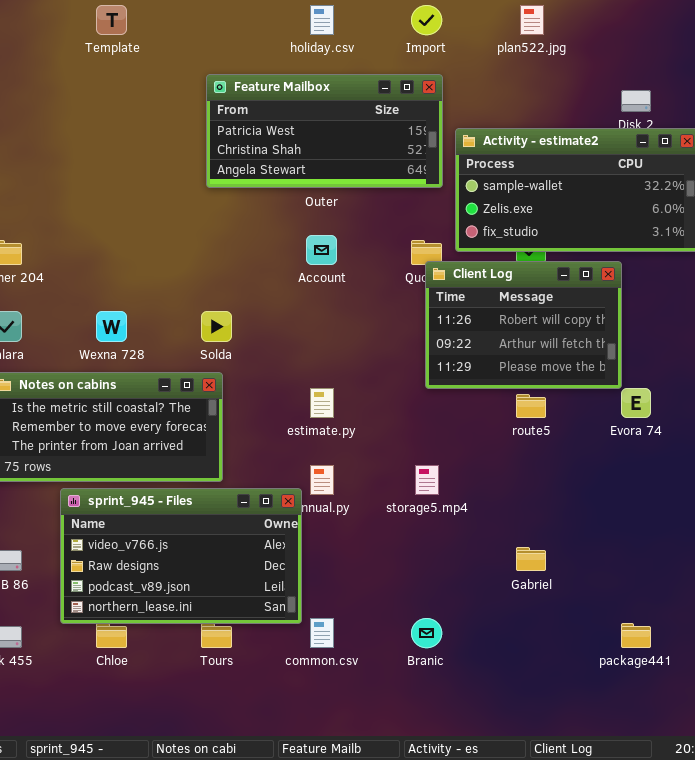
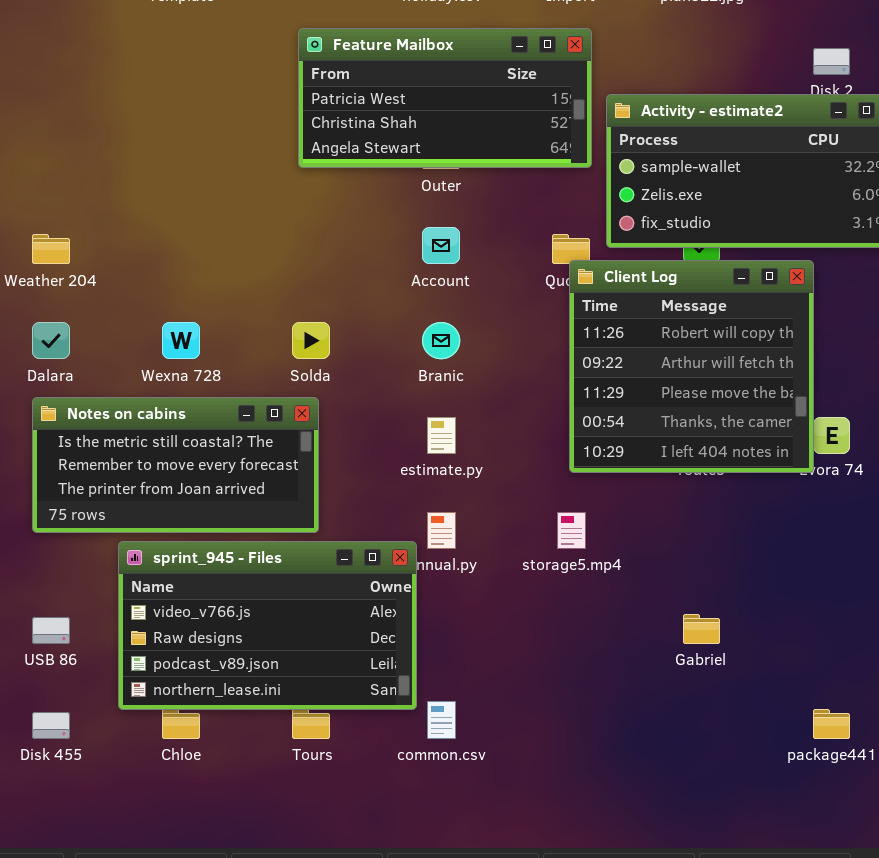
Client Log: [425,261,622,389] -> [569,260,814,473], resized
Branic: [411,618,442,648] -> [422,322,460,359], moved

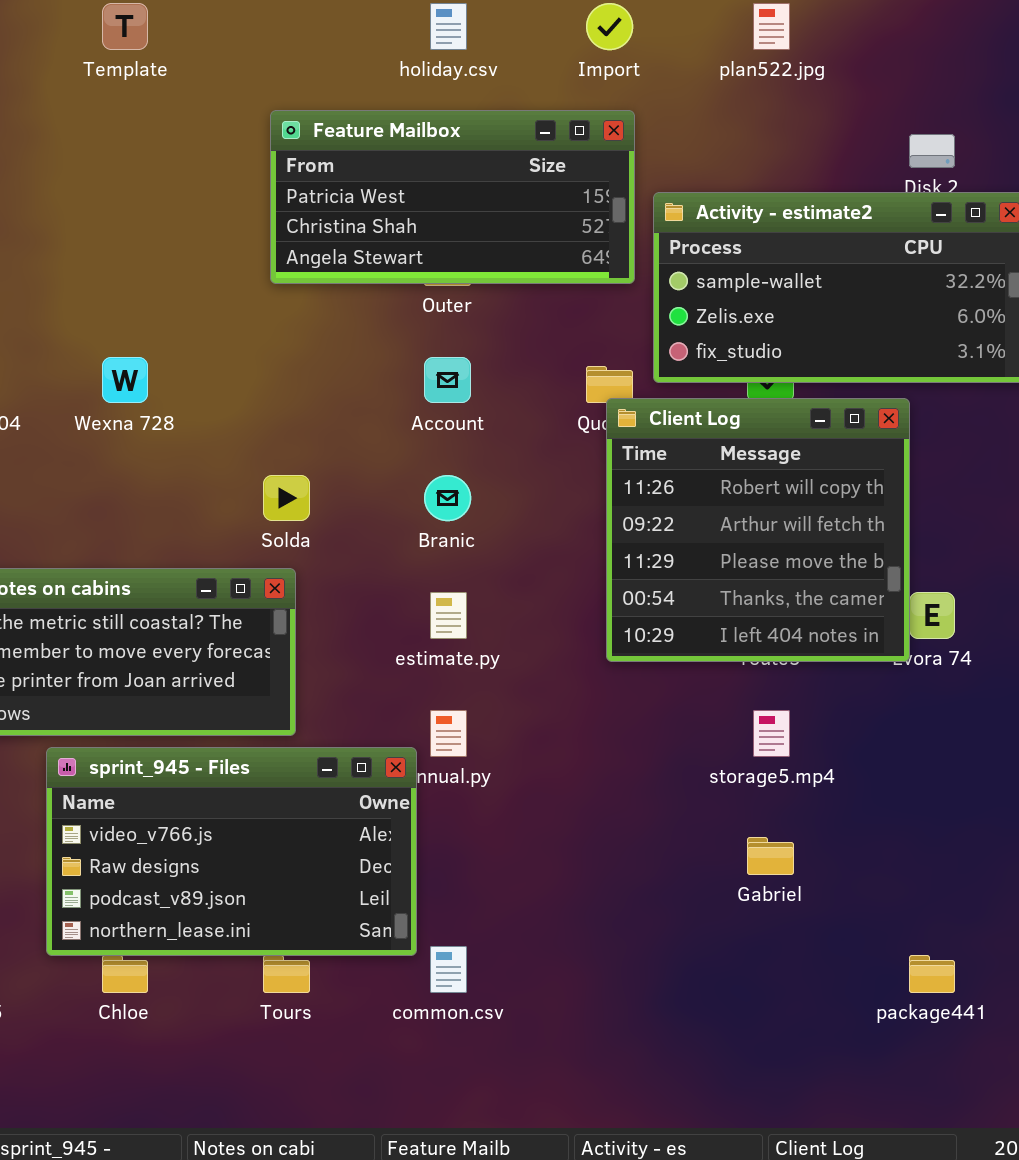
Wexna 728: [162,322,200,359] -> [102,357,148,403], moved
storage5.mp4: [557,512,586,549] -> [753,710,790,757], moved

